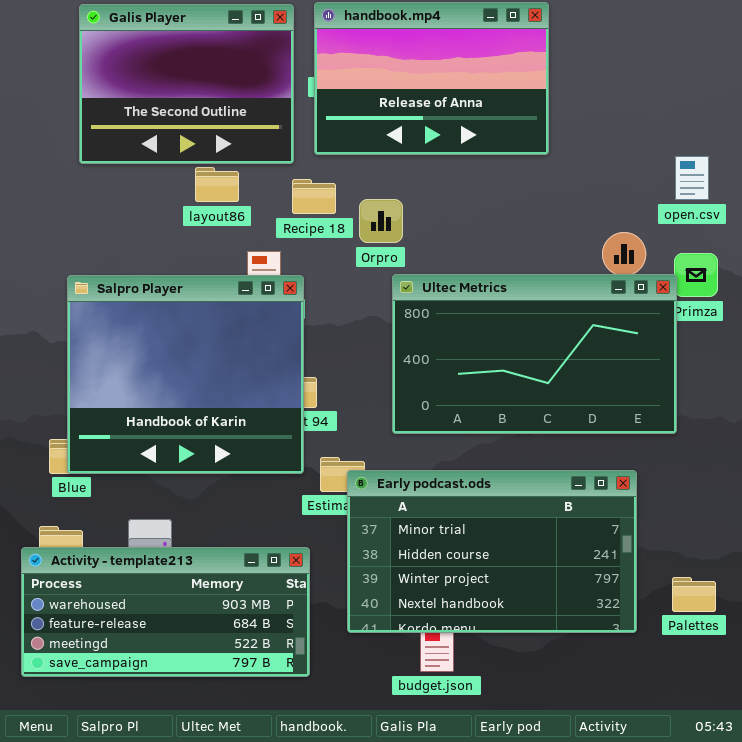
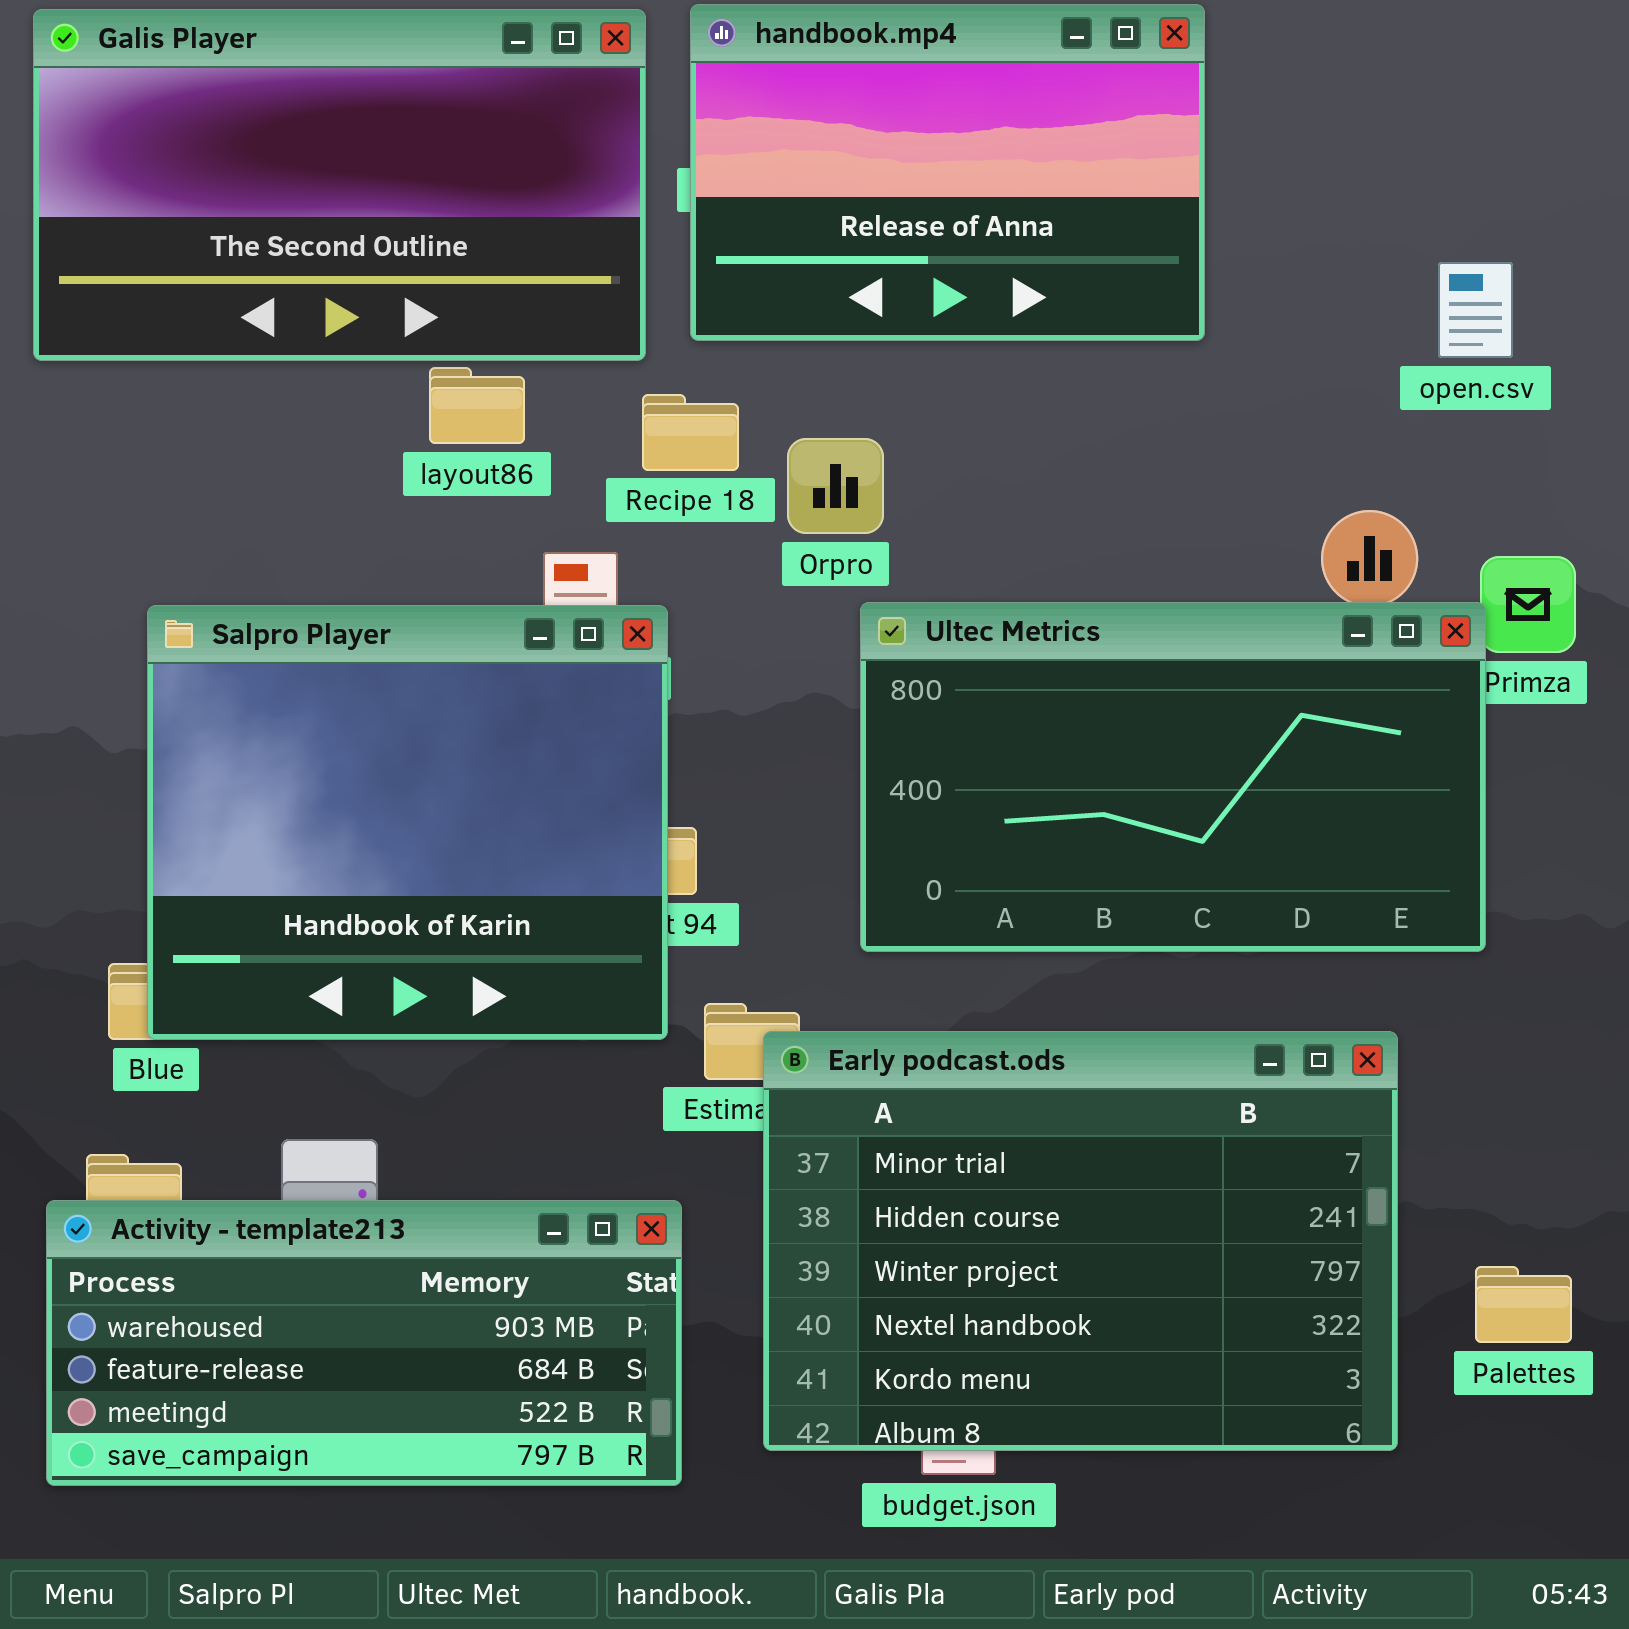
Galis Player: [79,4,294,164] -> [33,9,646,361], resized
open.csv: [675,156,709,200] -> [1438,262,1513,358], moved
Early podcast.ods: [347,470,637,633] -> [763,1031,1398,1451], resized

